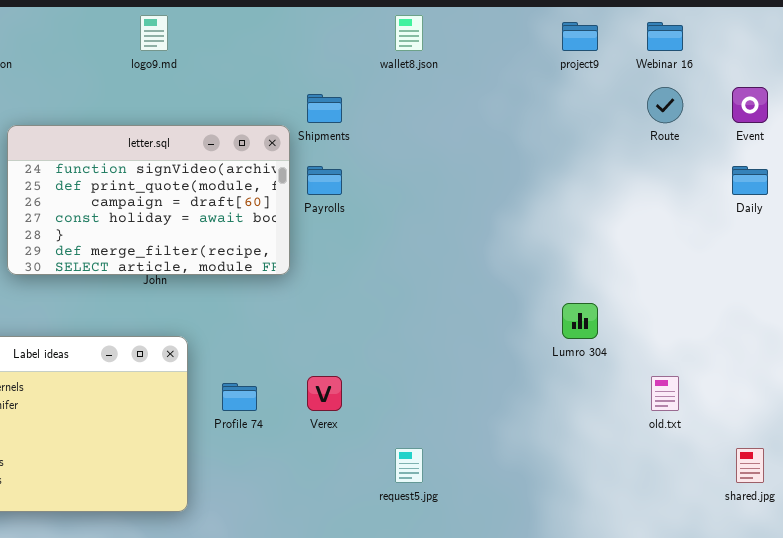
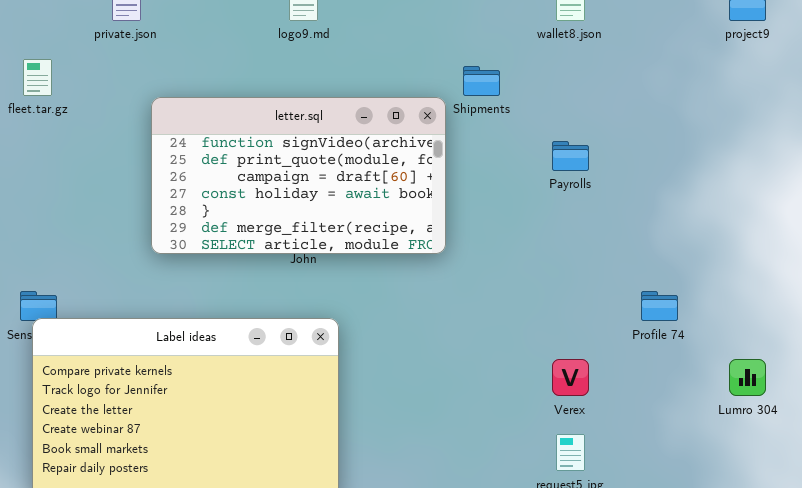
Payrolls: [307,166,342,195] -> [552,141,589,171], moved
Lumro 304: [562,303,598,339] -> [729,359,766,396], moved
Verex: [307,376,342,411] -> [552,359,589,396], moved
Profile 74: [222,383,257,411] -> [641,291,678,321], moved

